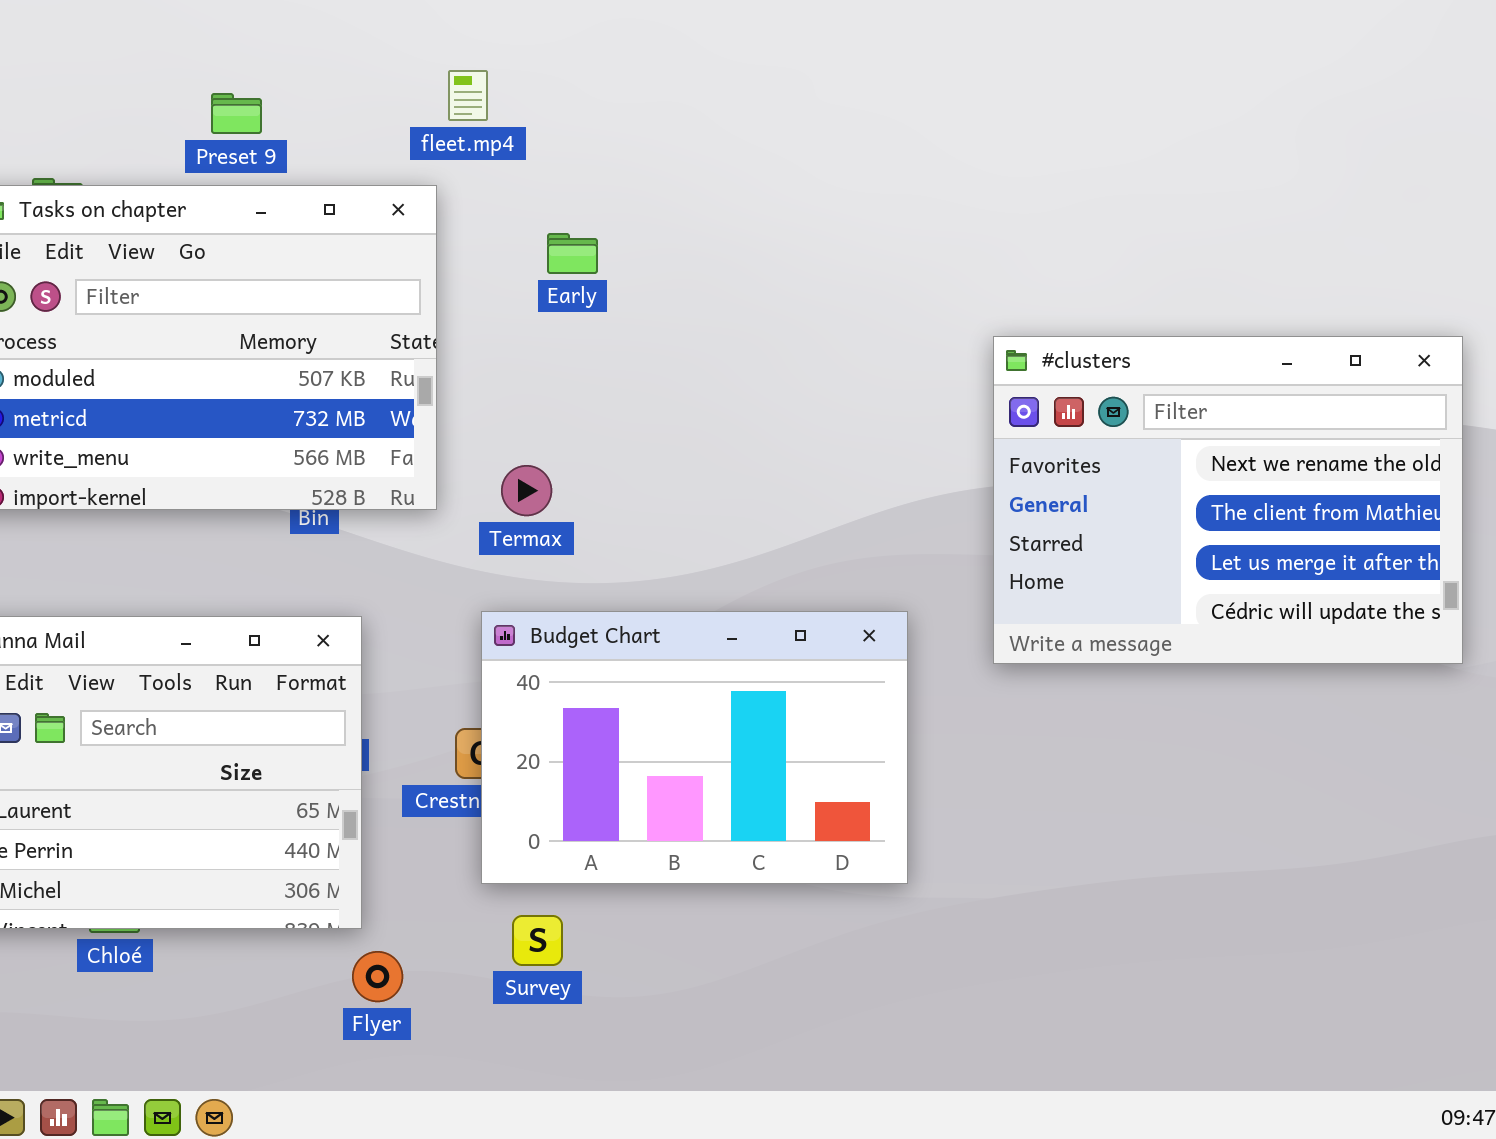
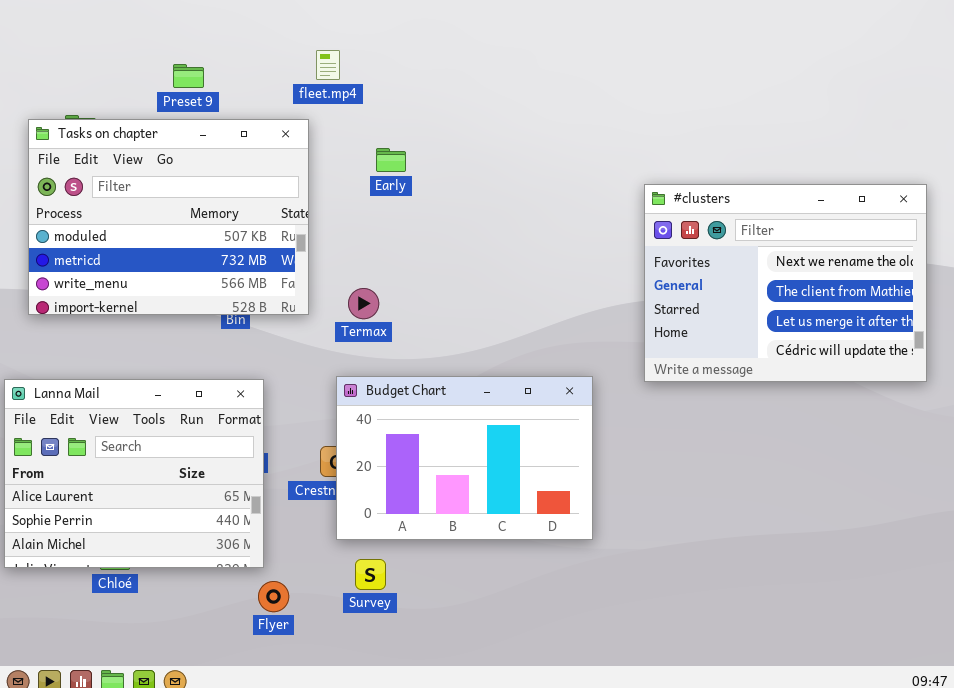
#clusters: [993,336,1463,664] -> [644,184,927,382], moved

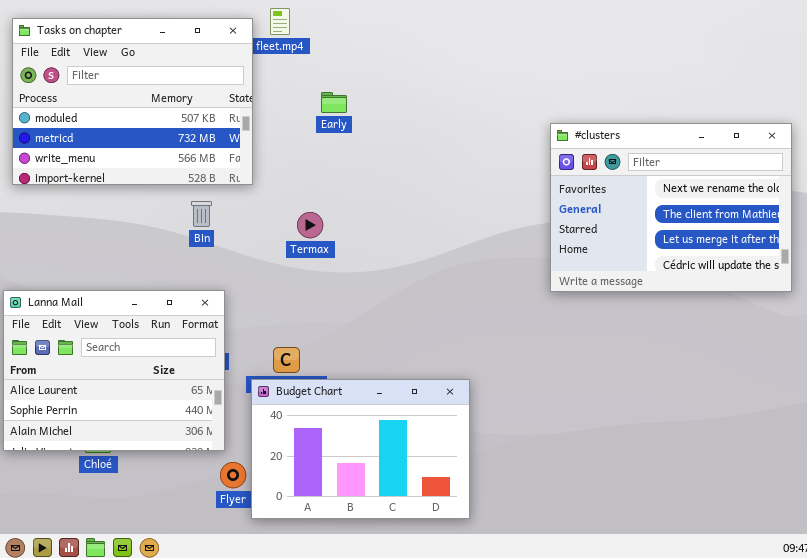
Tasks on chapter: [28,119,309,315] -> [12,18,253,185], moved
Budget Chart: [336,376,593,540] -> [251,379,470,519], moved

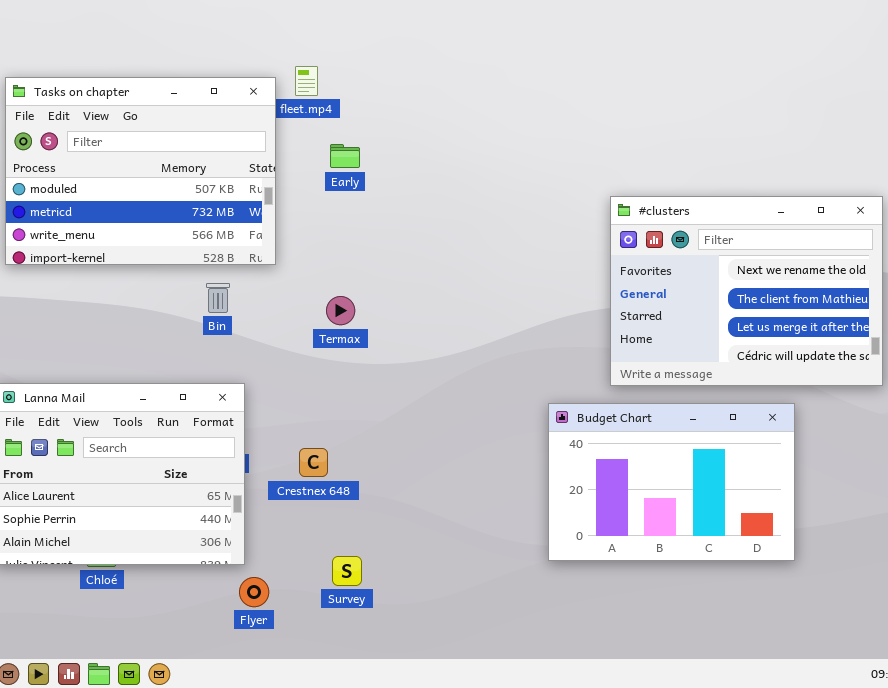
Early: [321,92,347,113] -> [330,144,360,168], moved
Budget Chart: [251,379,470,519] -> [548,403,795,561], moved

